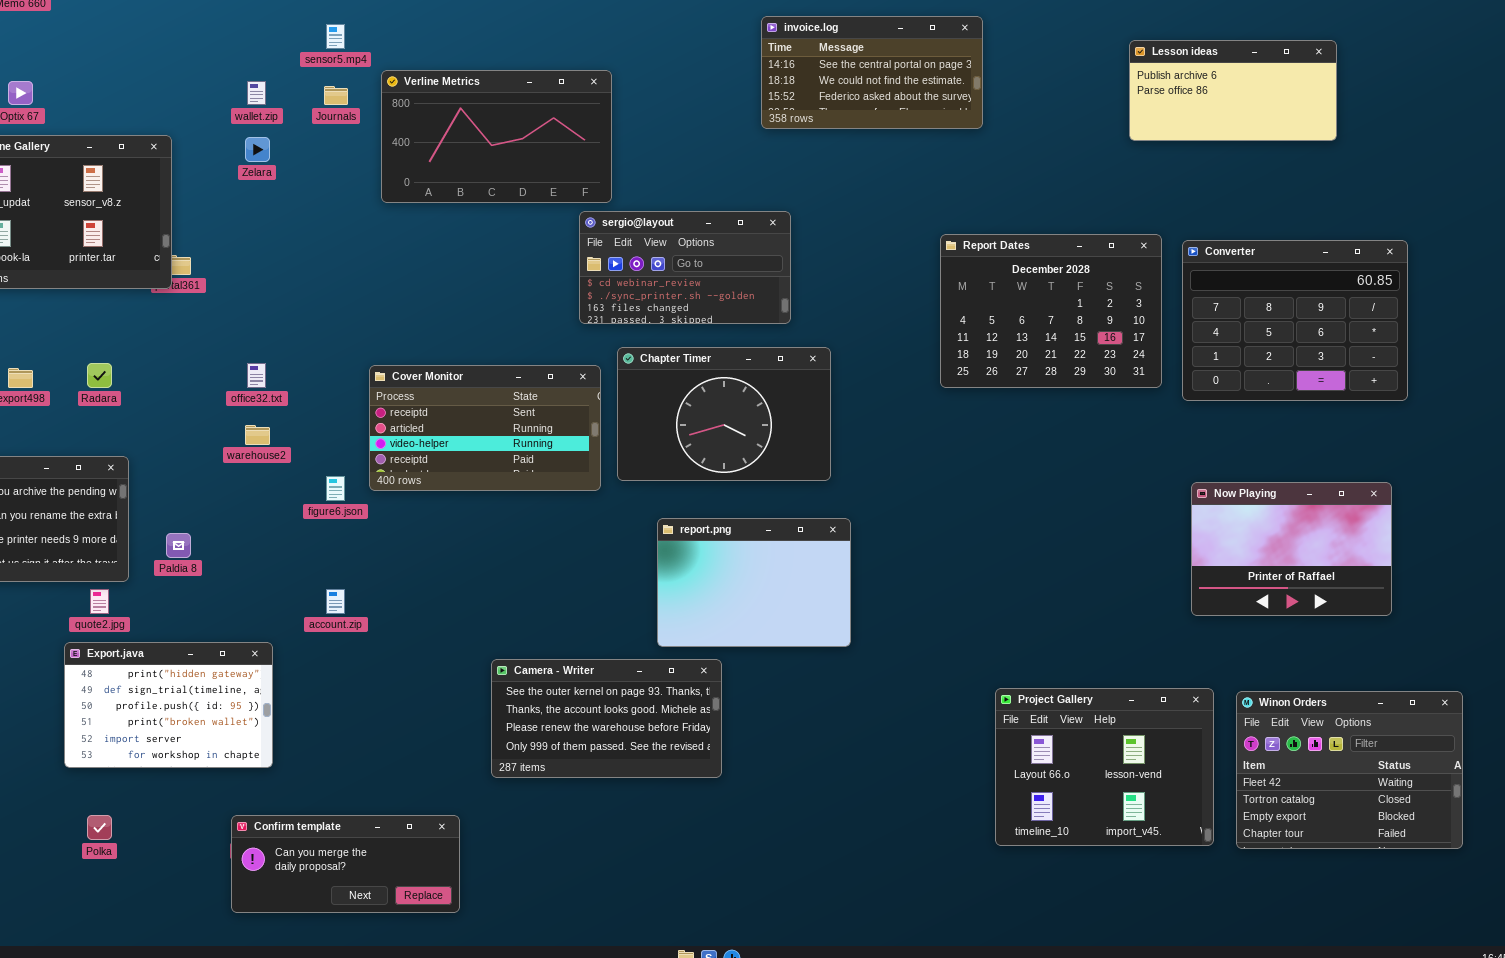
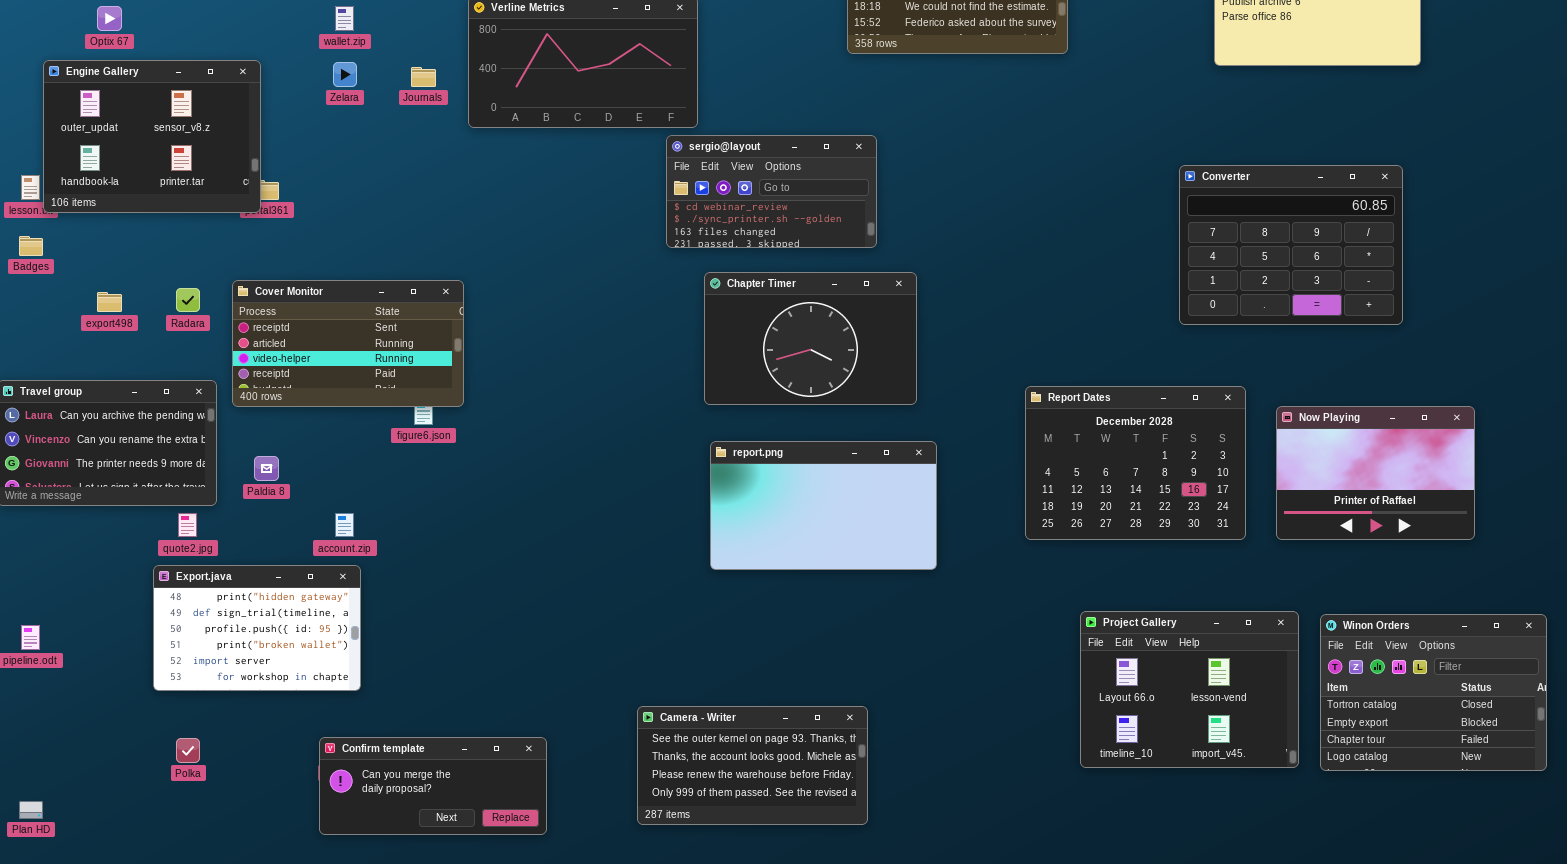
Journals: [324,86,348,105] -> [411,67,436,87], moved
Report Dates: [940,234,1162,388] -> [1025,386,1246,540], moved
Converter: [1182,240,1408,401] -> [1179,165,1403,325], moved
Cover Monitor: [369,365,601,491] -> [232,280,464,407], moved
report.png: [657,518,851,647] -> [710,441,937,570], resized
account.zip: [326,589,345,614] -> [335,513,354,537], moved
Camera - Writer: [491,659,722,778] -> [637,706,868,825], moved
Winon Orders: [1236,691,1463,849] -> [1320,614,1547,771], scrolled down 1 row

